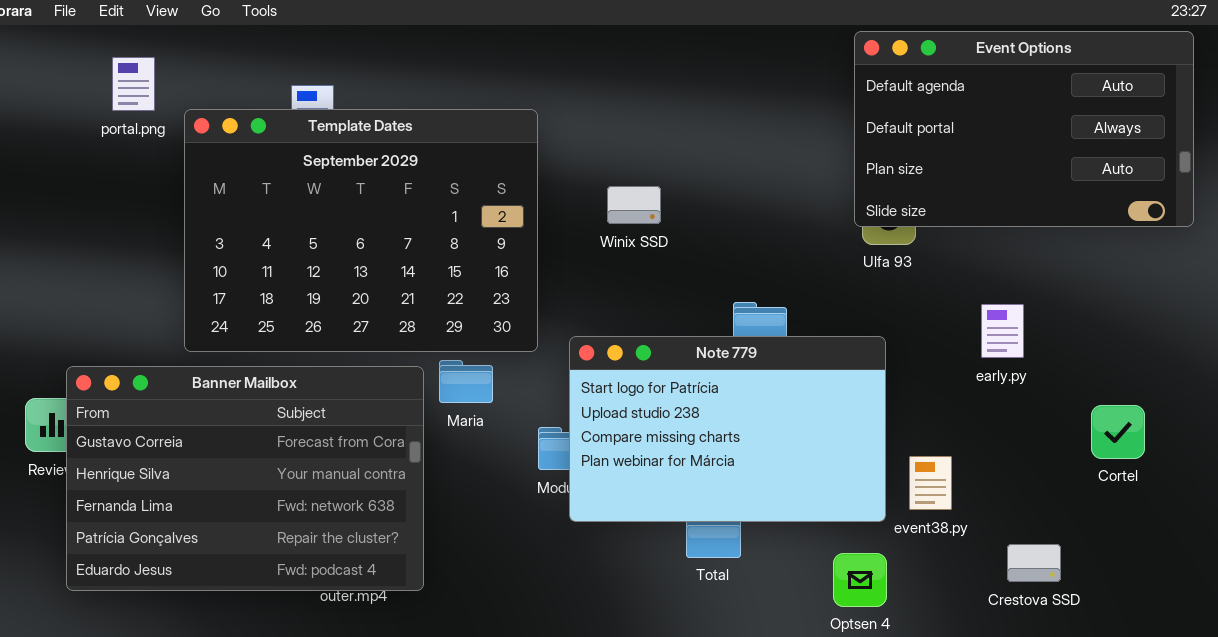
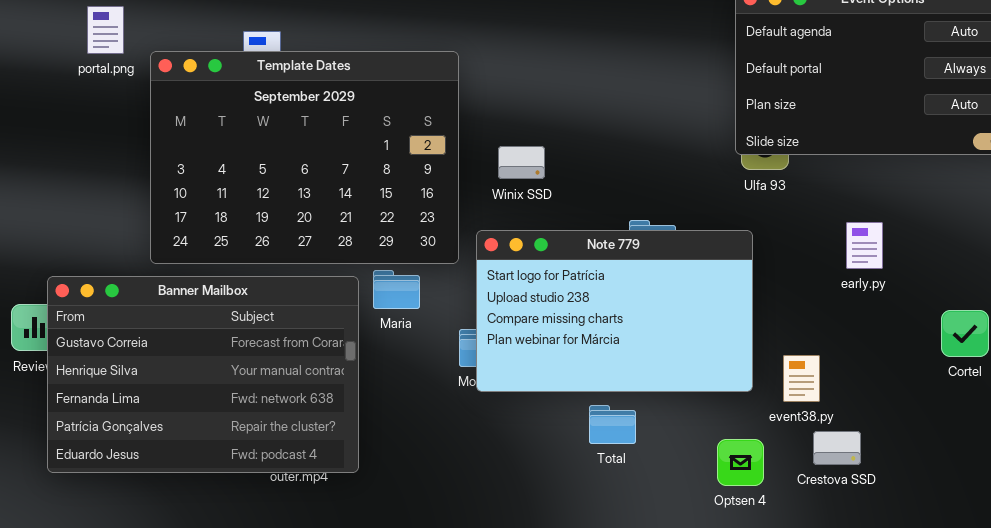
Winix SSD: [607,186,661,224] -> [498,146,545,179], moved
Note 779: [569,336,886,522] -> [476,230,753,392], moved
Crestova SSD: [1007,544,1061,582] -> [813,431,861,465], moved

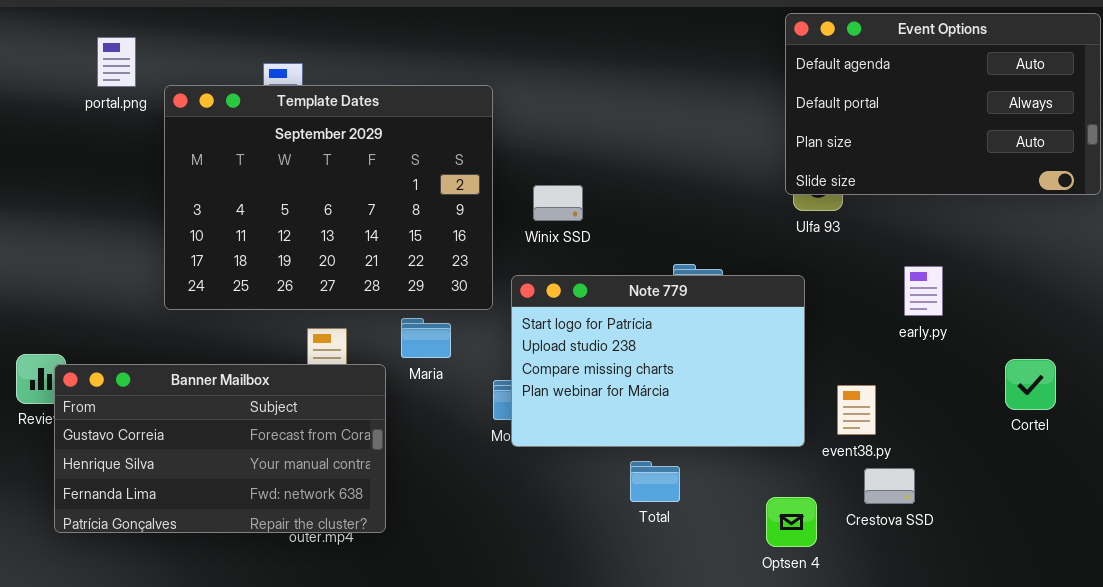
Banner Mailbox: [47,276,359,473] -> [54,364,386,533], resized
event38.py: [783,355,820,402] -> [837,385,876,435], moved
Crestova SSD: [813,431,861,465] -> [864,468,915,504], moved

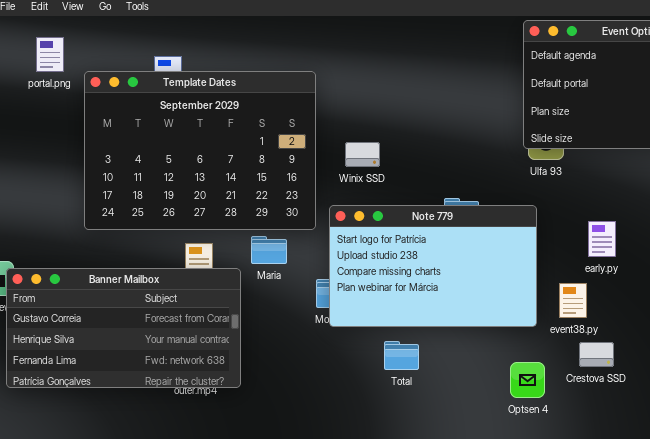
early.py: [904,266,943,316] -> [588,221,616,257], moved
Total: [630,461,680,502] -> [384,341,419,370], moved

